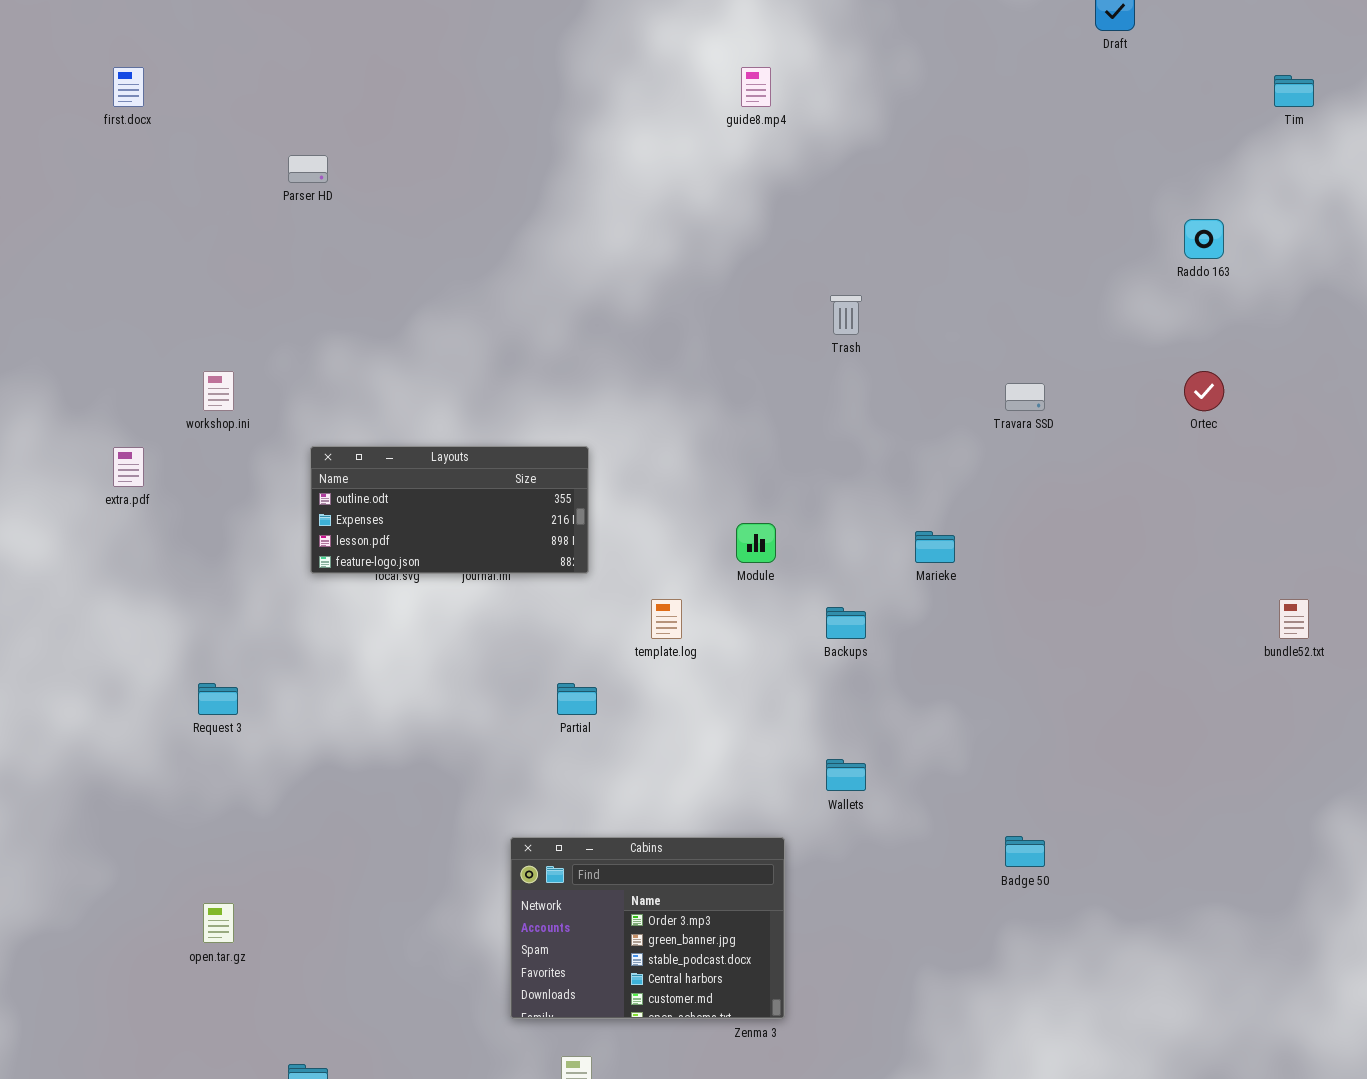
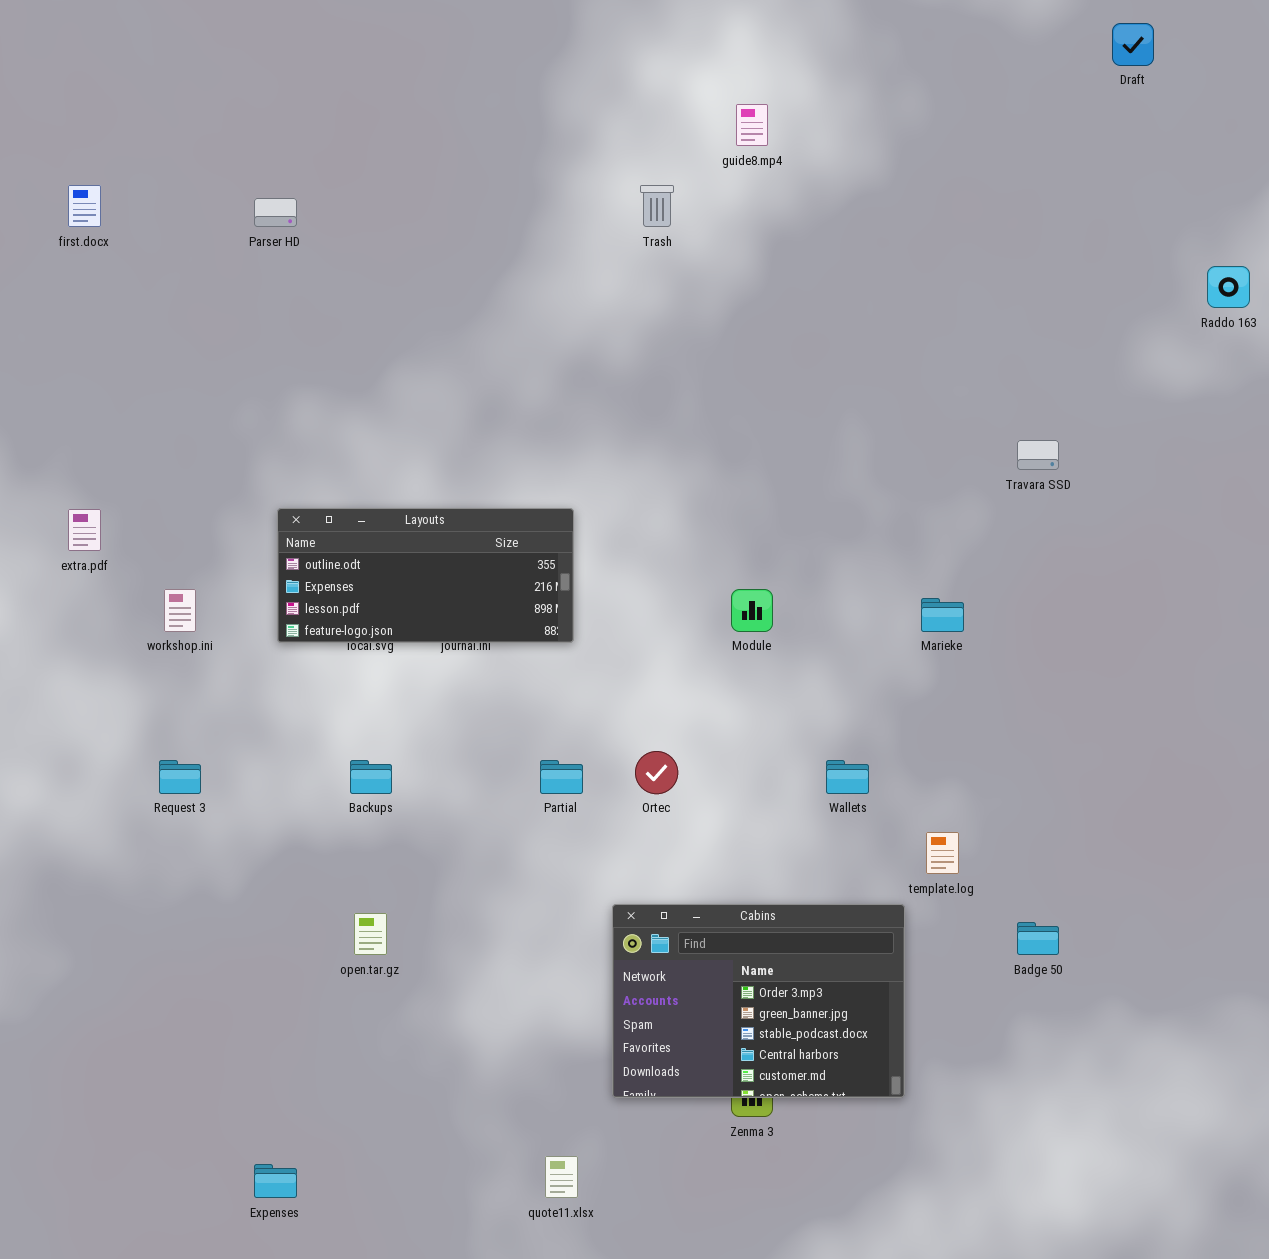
first.docx: [113,67,144,107] -> [68,185,101,227], moved
Trash: [830,295,862,335] -> [640,185,674,227], moved
workshop.ini: [203,371,234,411] -> [164,589,196,632], moved
Ortec: [1184,371,1224,411] -> [635,751,678,794], moved
template.log: [651,599,682,639] -> [926,832,959,874], moved
Backups: [826,607,866,639] -> [350,760,392,794], moved
Wallets: [826,759,866,791] -> [826,760,869,794], moved
Cabins: [510,837,785,1019] -> [612,904,905,1098], moved
open.tar.gz: [203,903,234,943] -> [354,913,387,955], moved

